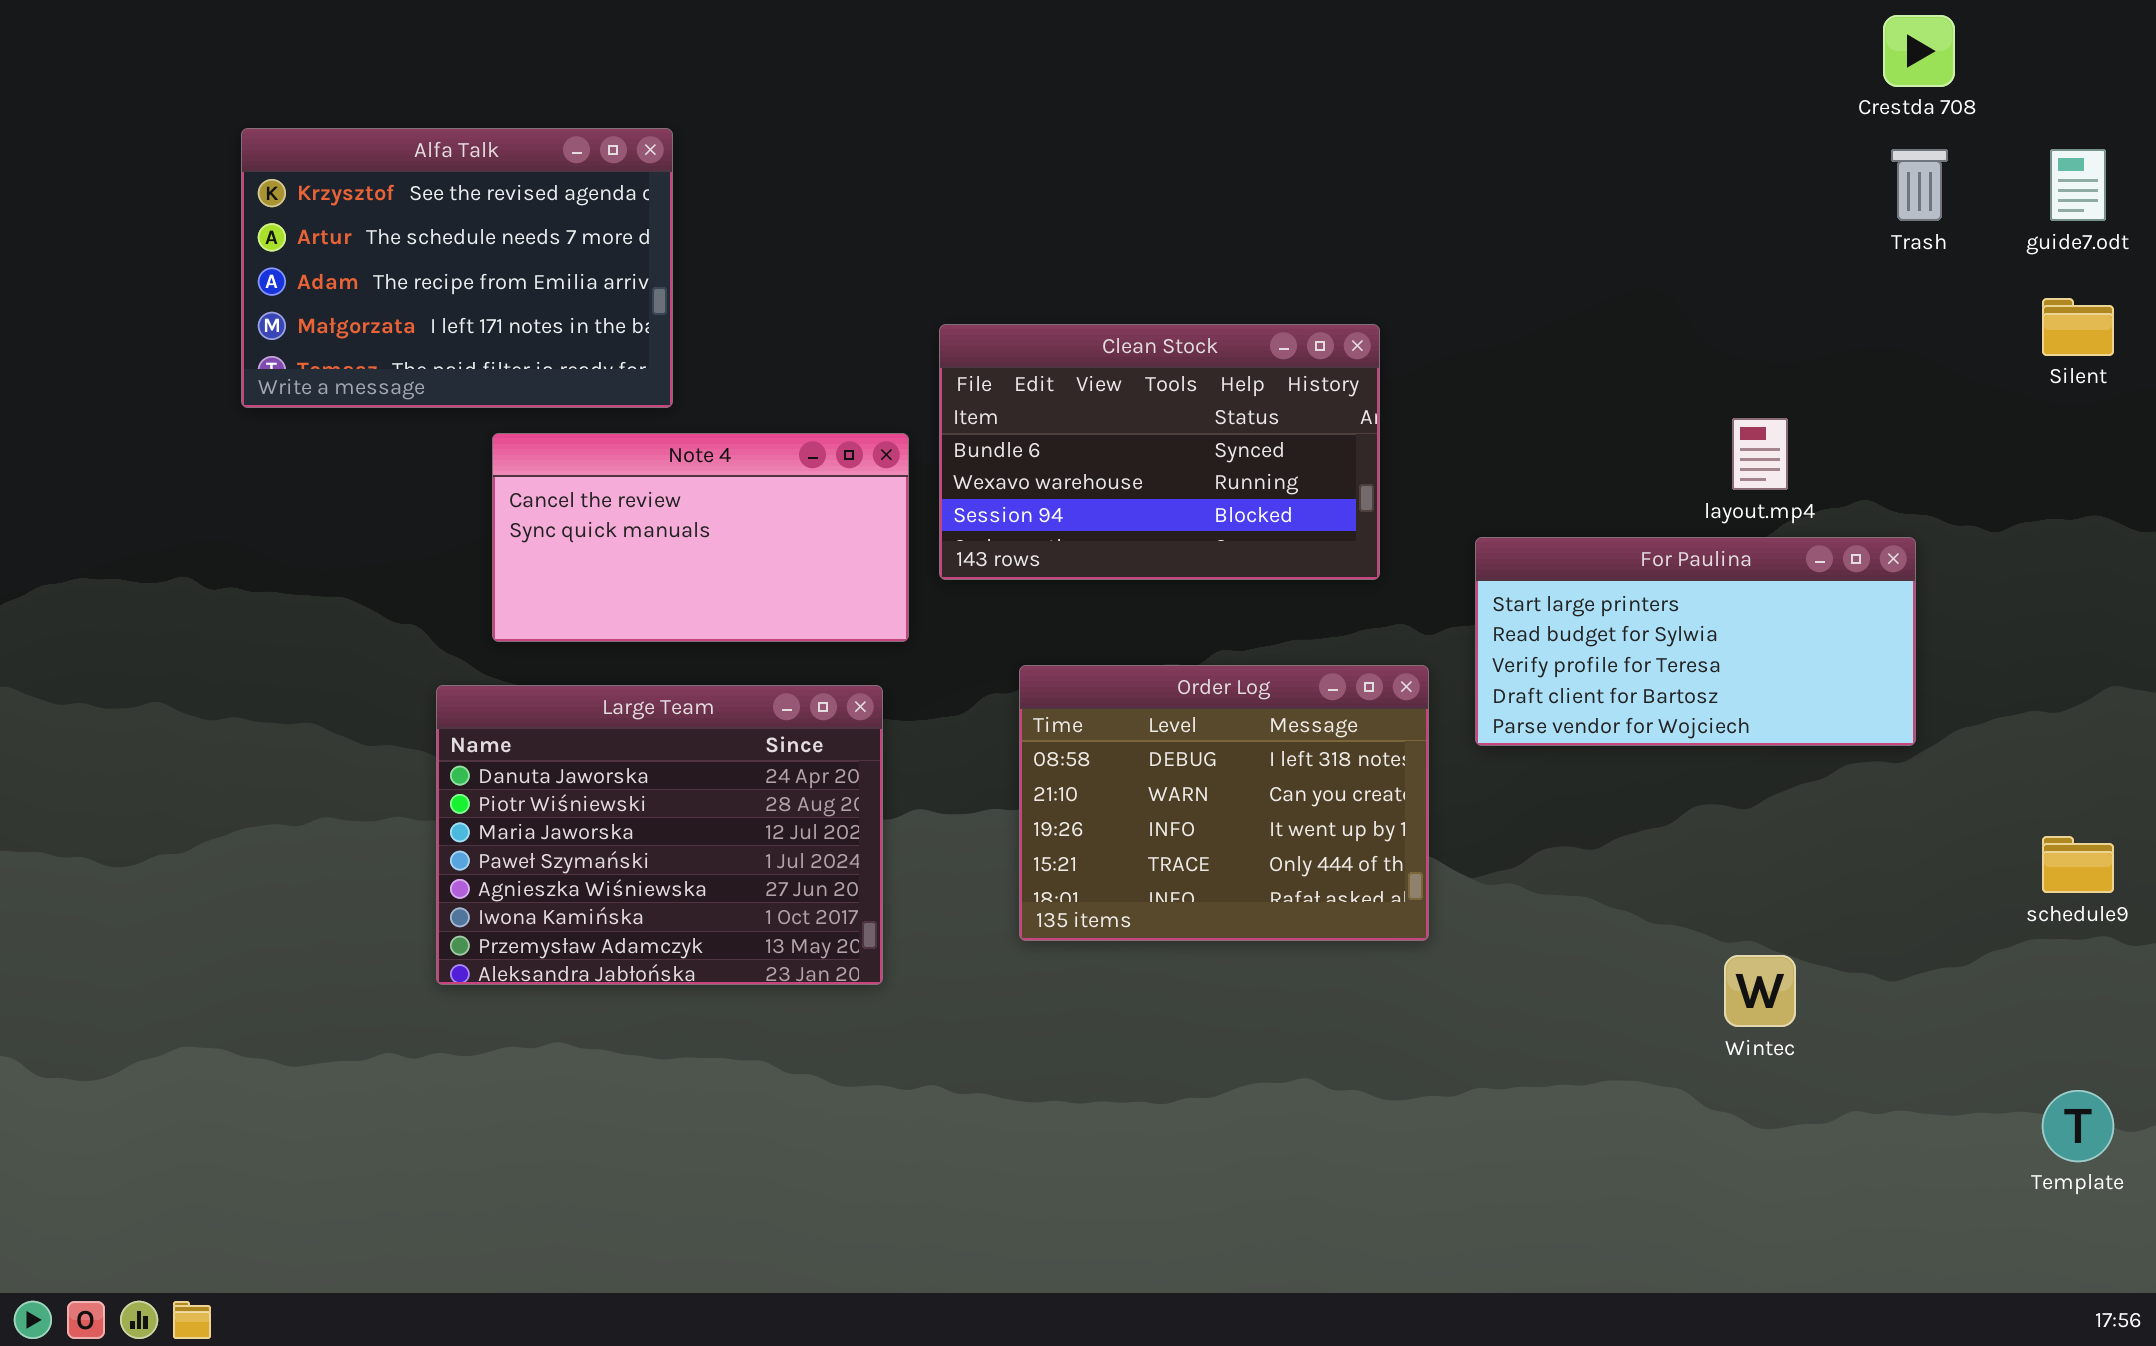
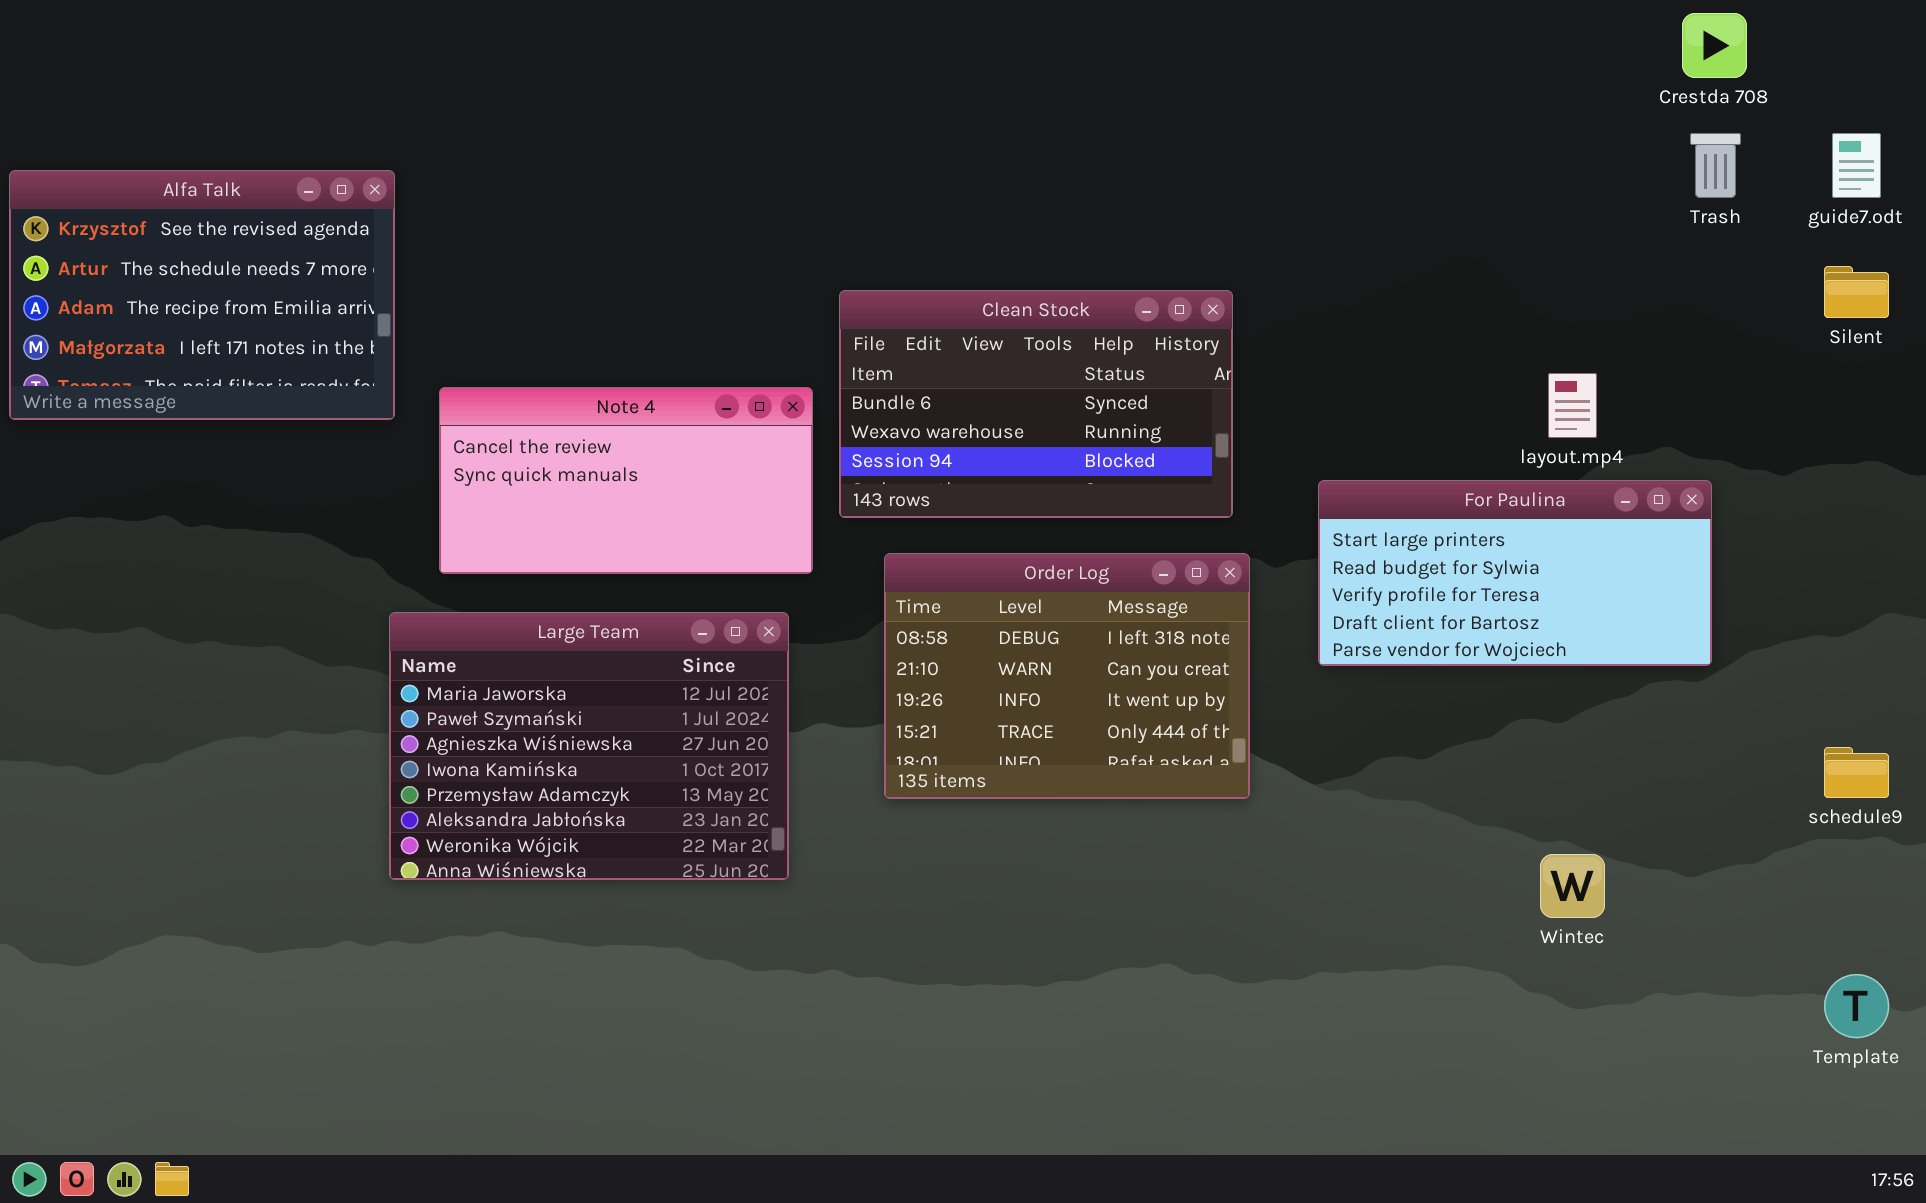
Alfa Talk: [241,128,673,408] -> [9,170,395,420], moved
Order Log: [1019,665,1429,941] -> [884,553,1250,799], moved
Large Team: [436,685,883,985] -> [389,612,789,880], scrolled down 2 rows

